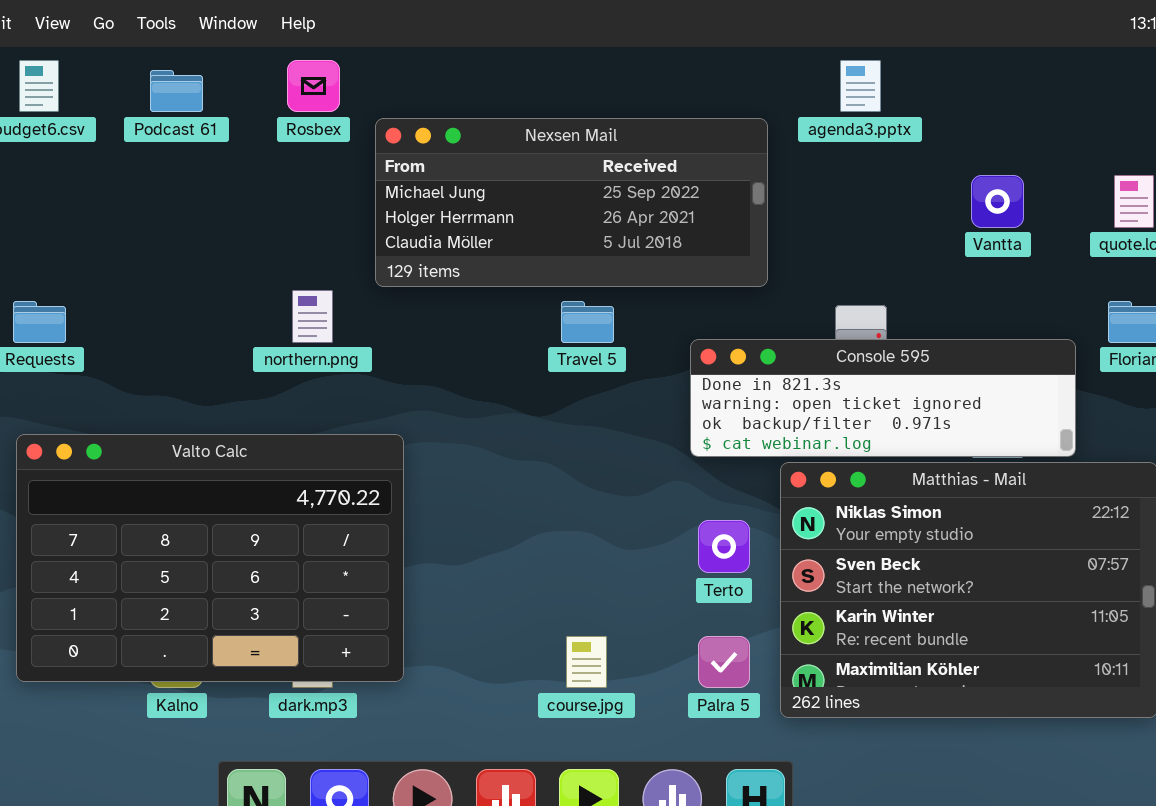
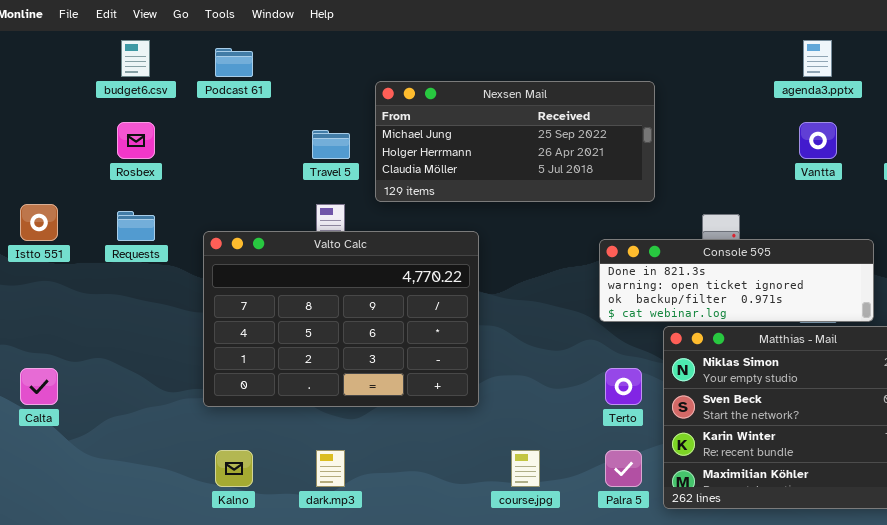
Rosbex: [287,60,340,112] -> [117,122,155,159], moved
agenda3.pptx: [840,60,881,112] -> [803,40,832,77], moved
Travel 5: [561,301,614,343] -> [312,130,350,159], moved
Valto Calc: [16,434,404,682] -> [203,231,479,407], moved

